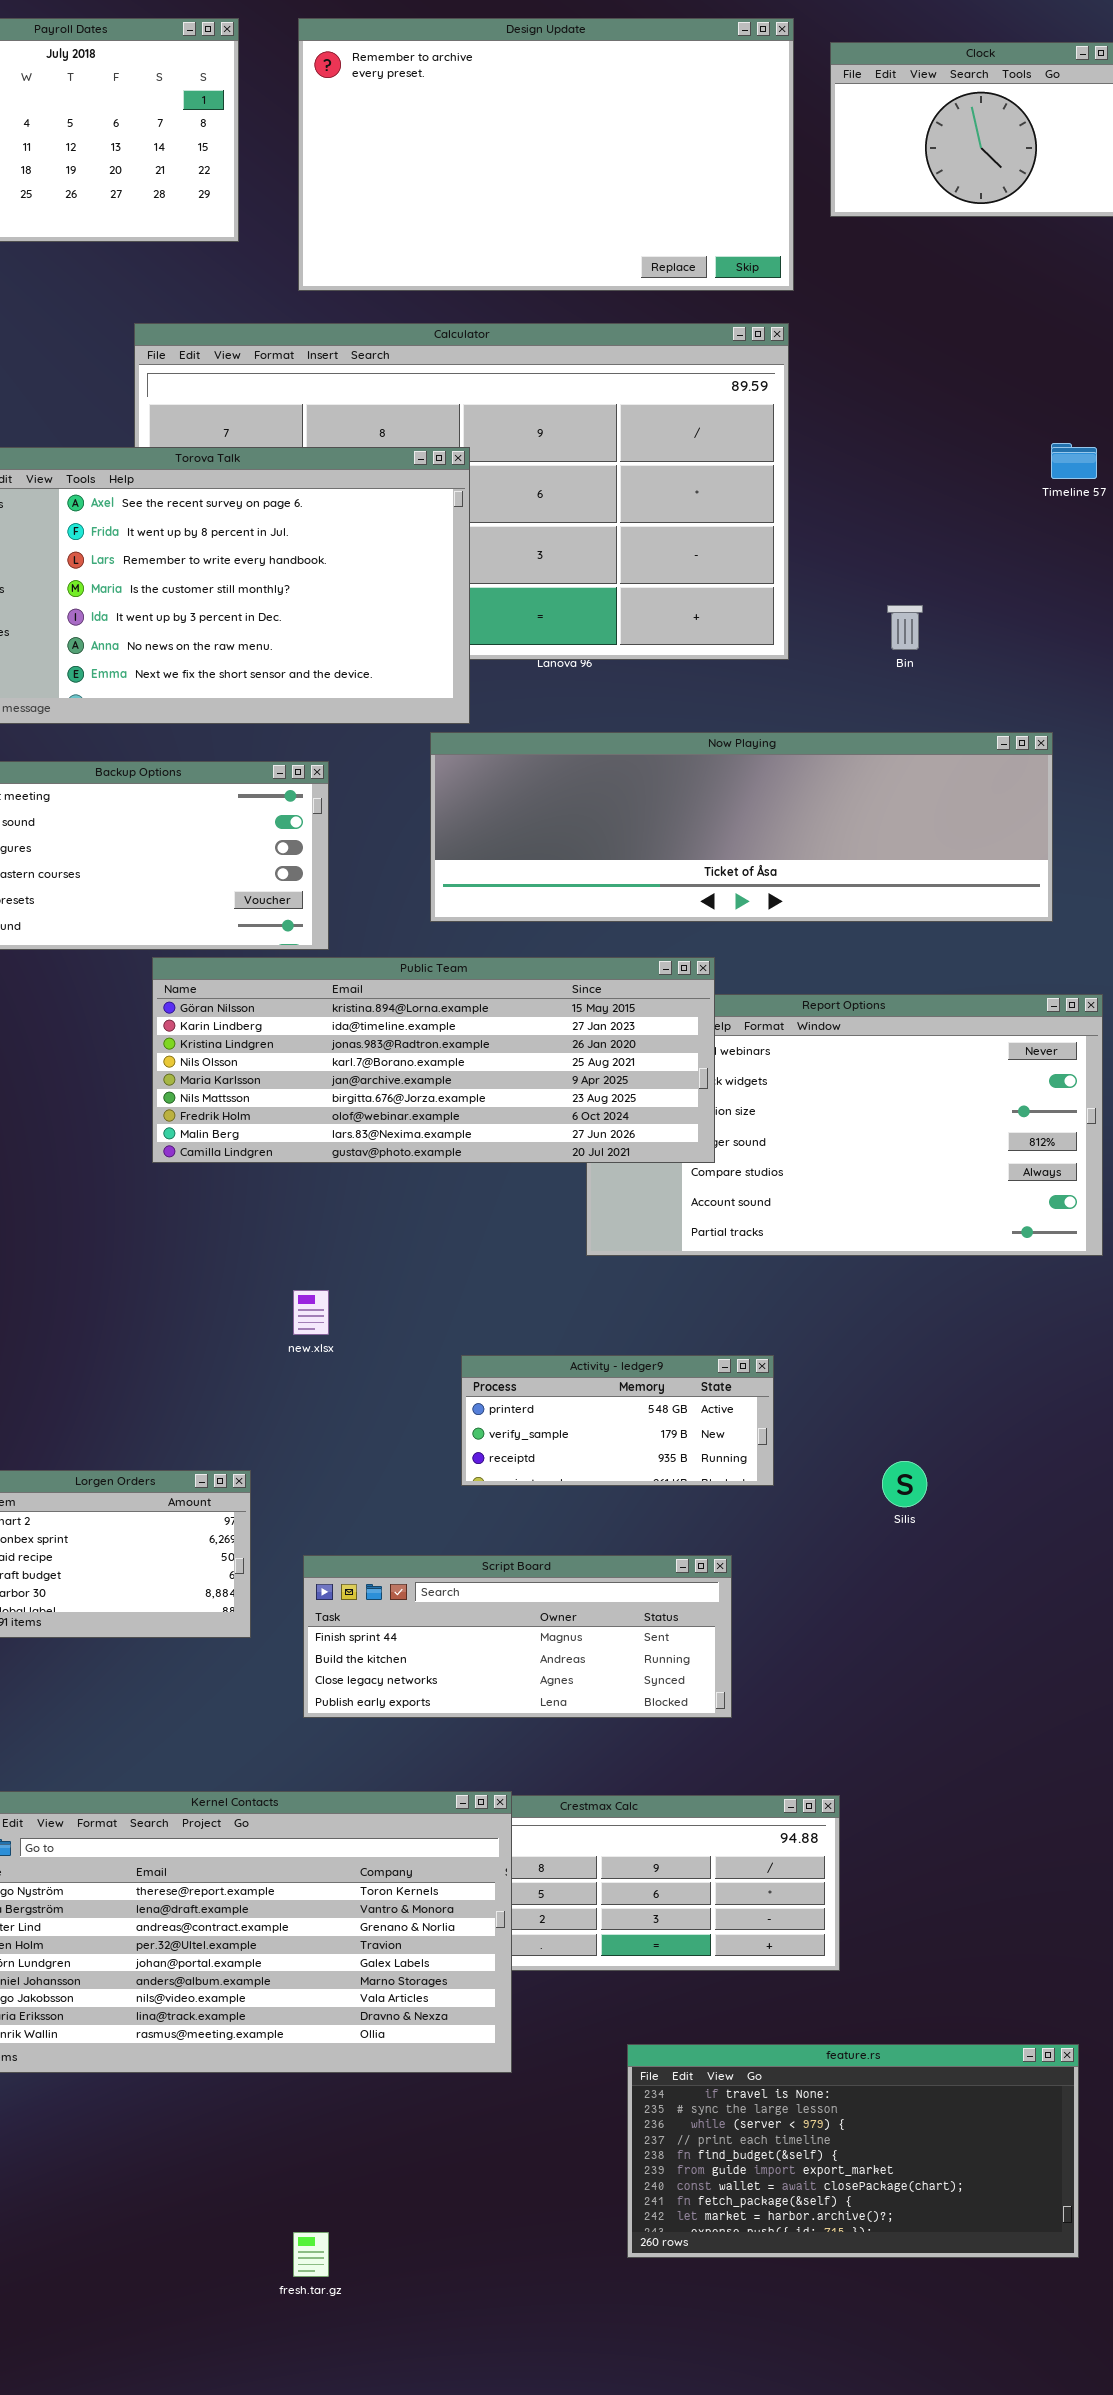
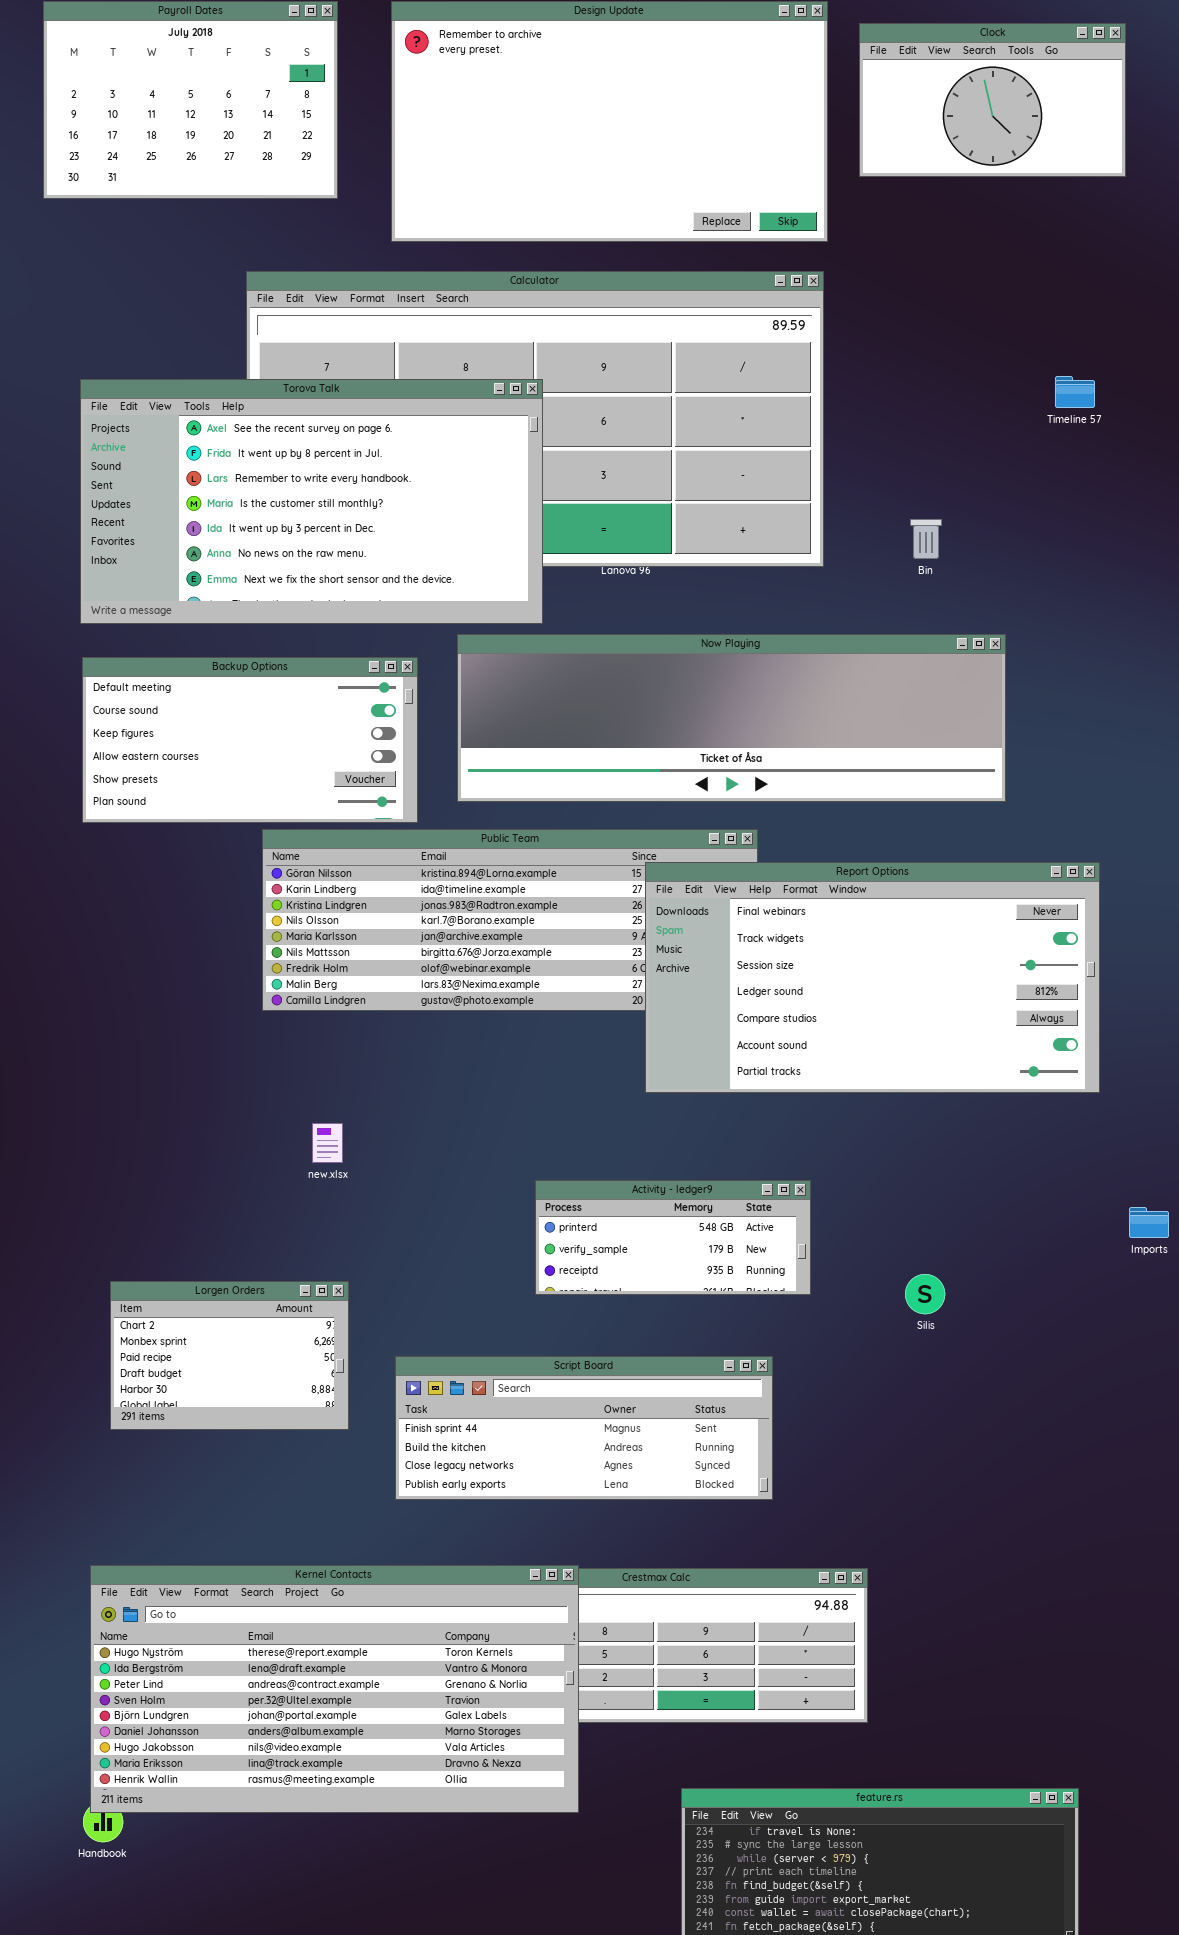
Now Playing: [430,732,1053,922] -> [457,634,1006,802], moved
Report Options: [586,994,1103,1256] -> [645,862,1100,1093], raised
new.xlsx: [293,1290,329,1335] -> [312,1123,343,1163], moved

